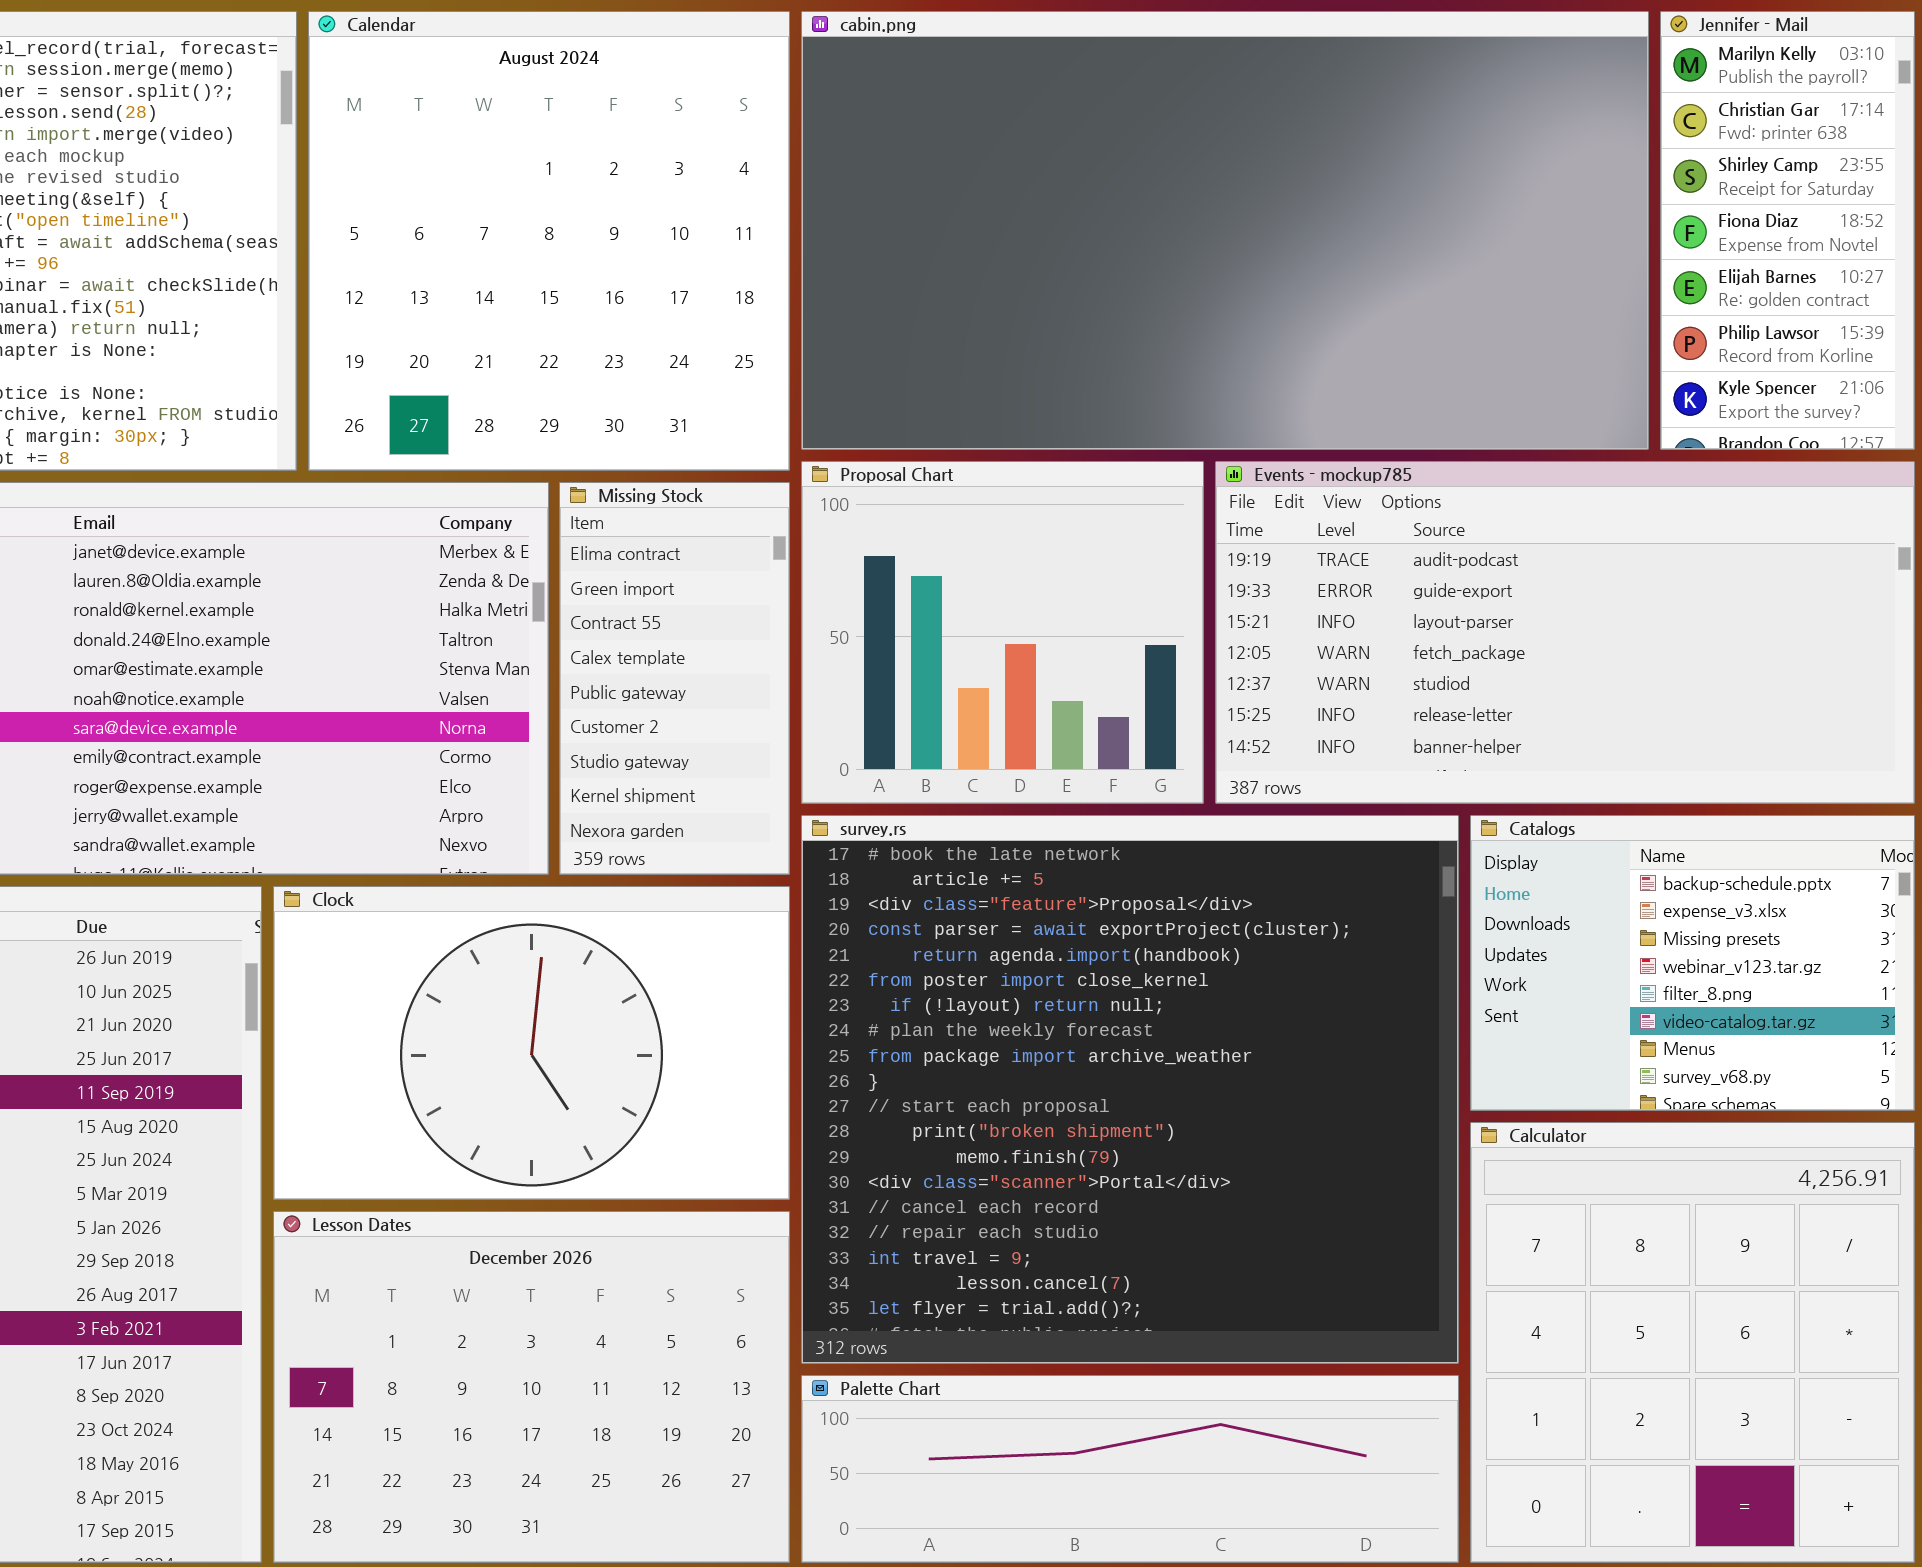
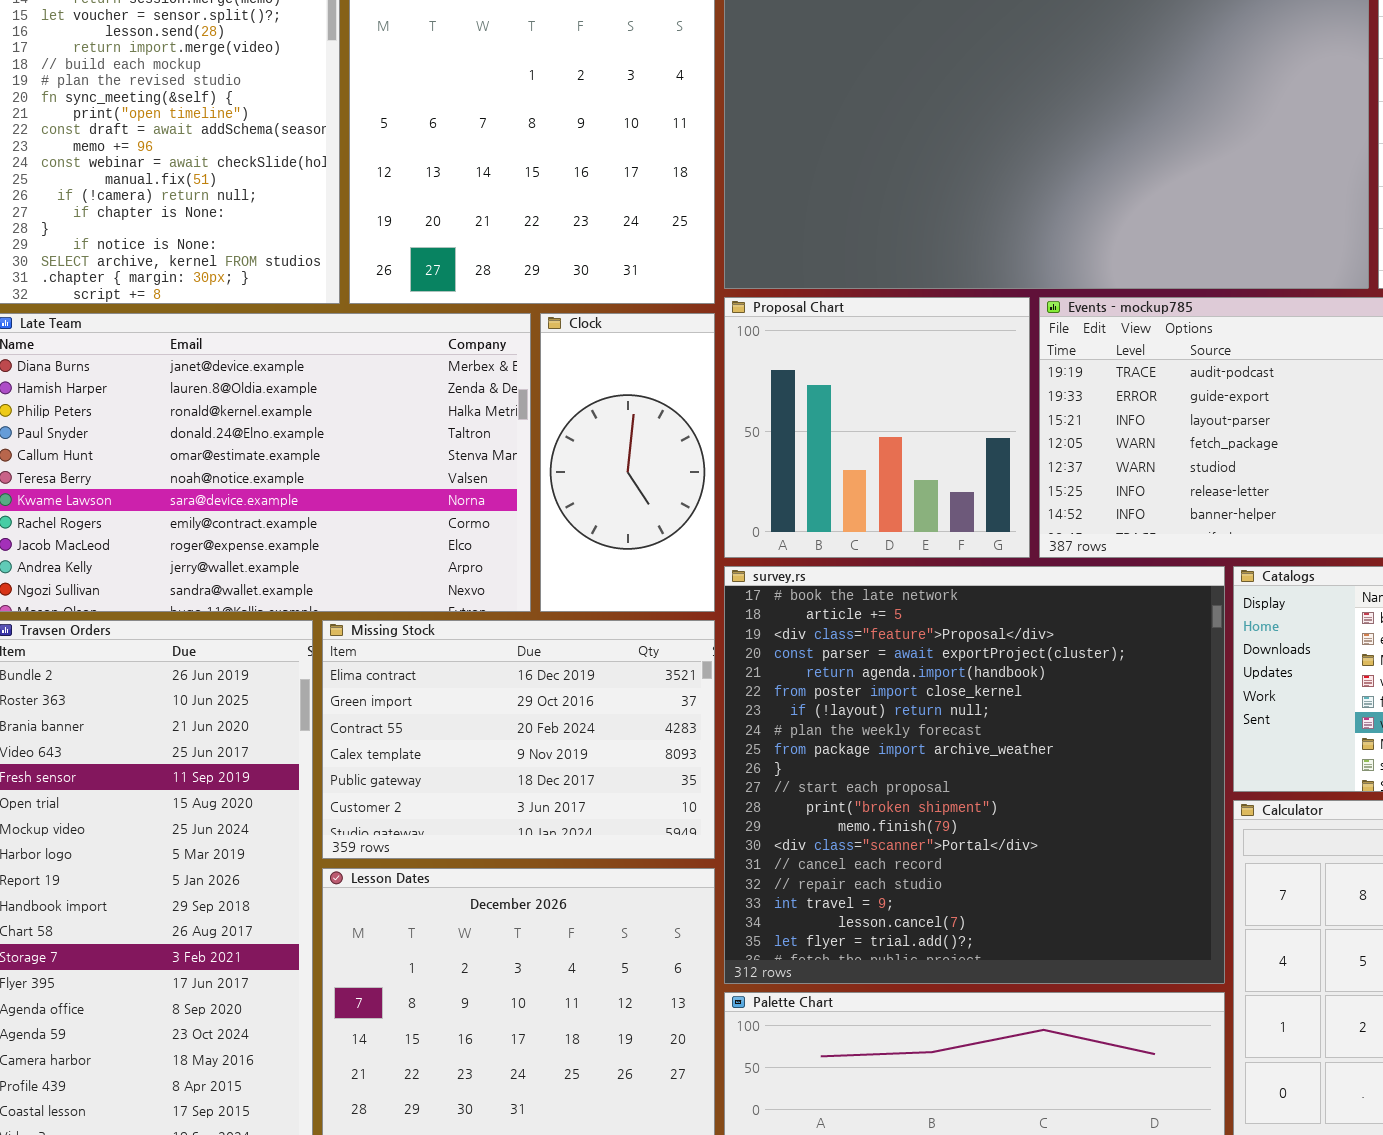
Missing Stock: [559,482,790,875] -> [322,620,715,859], moved, resized
Clock: [273,886,790,1200] -> [540,313,715,612], moved, resized

